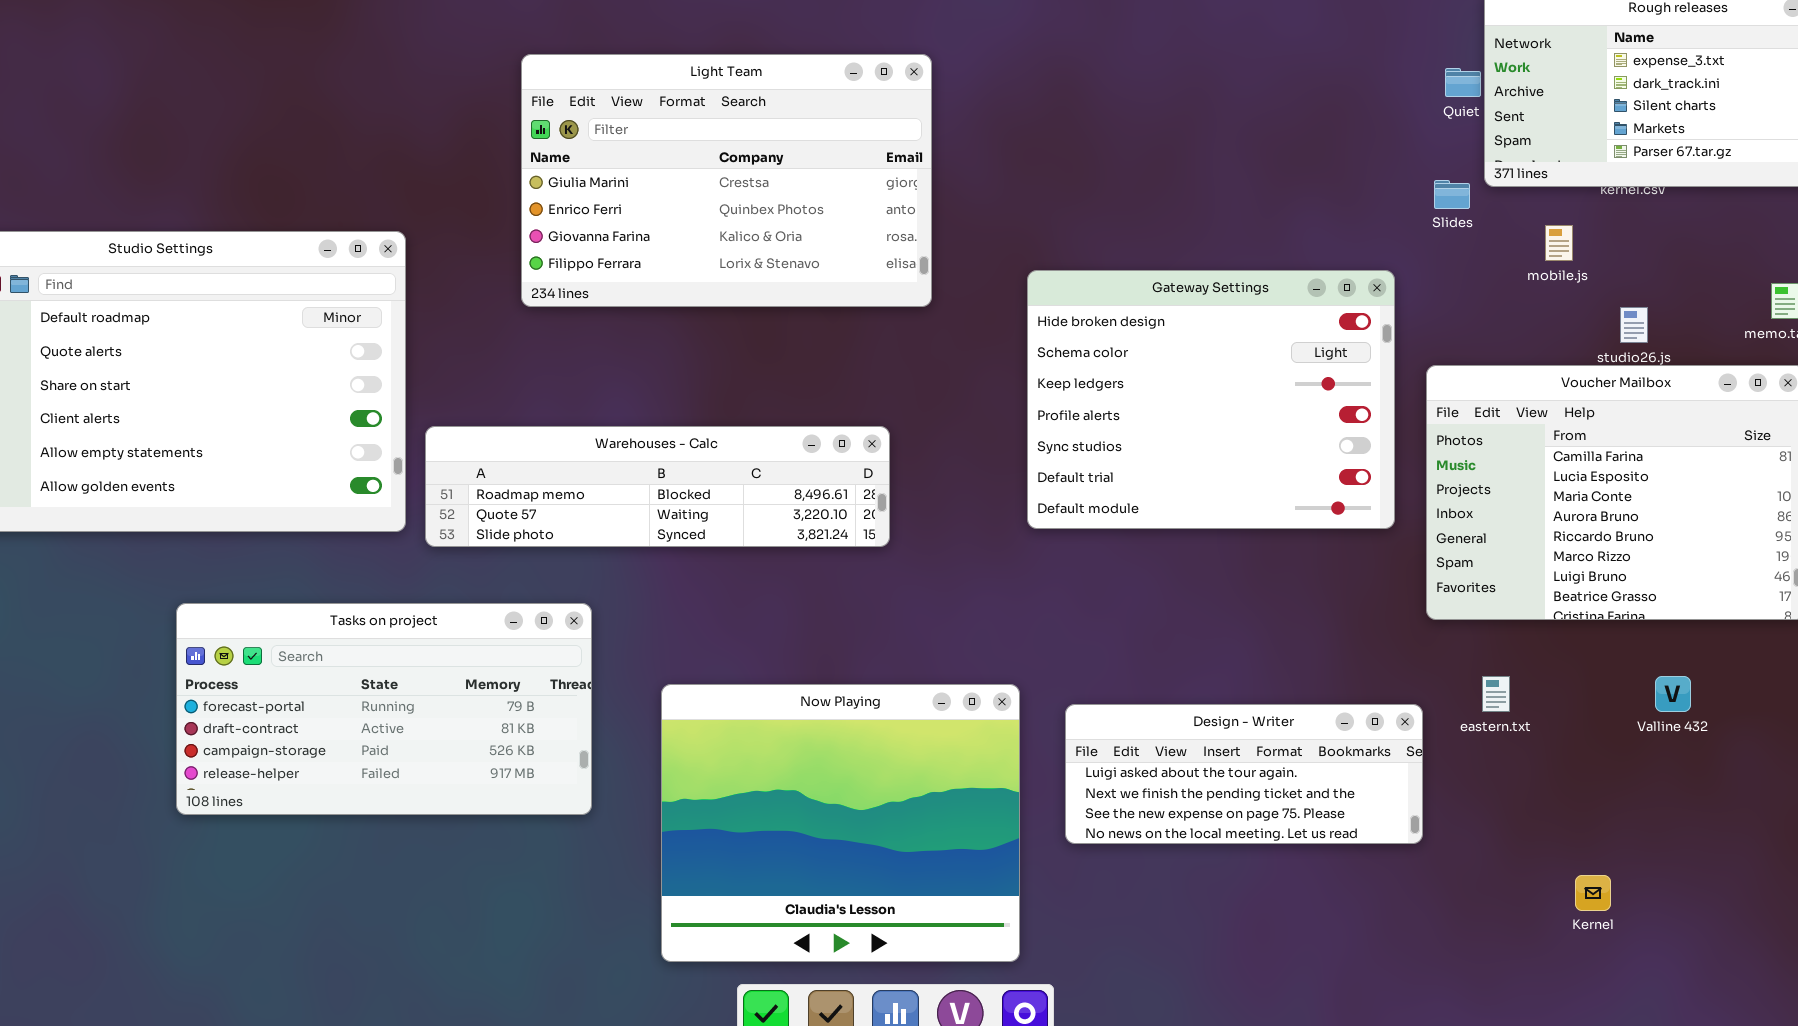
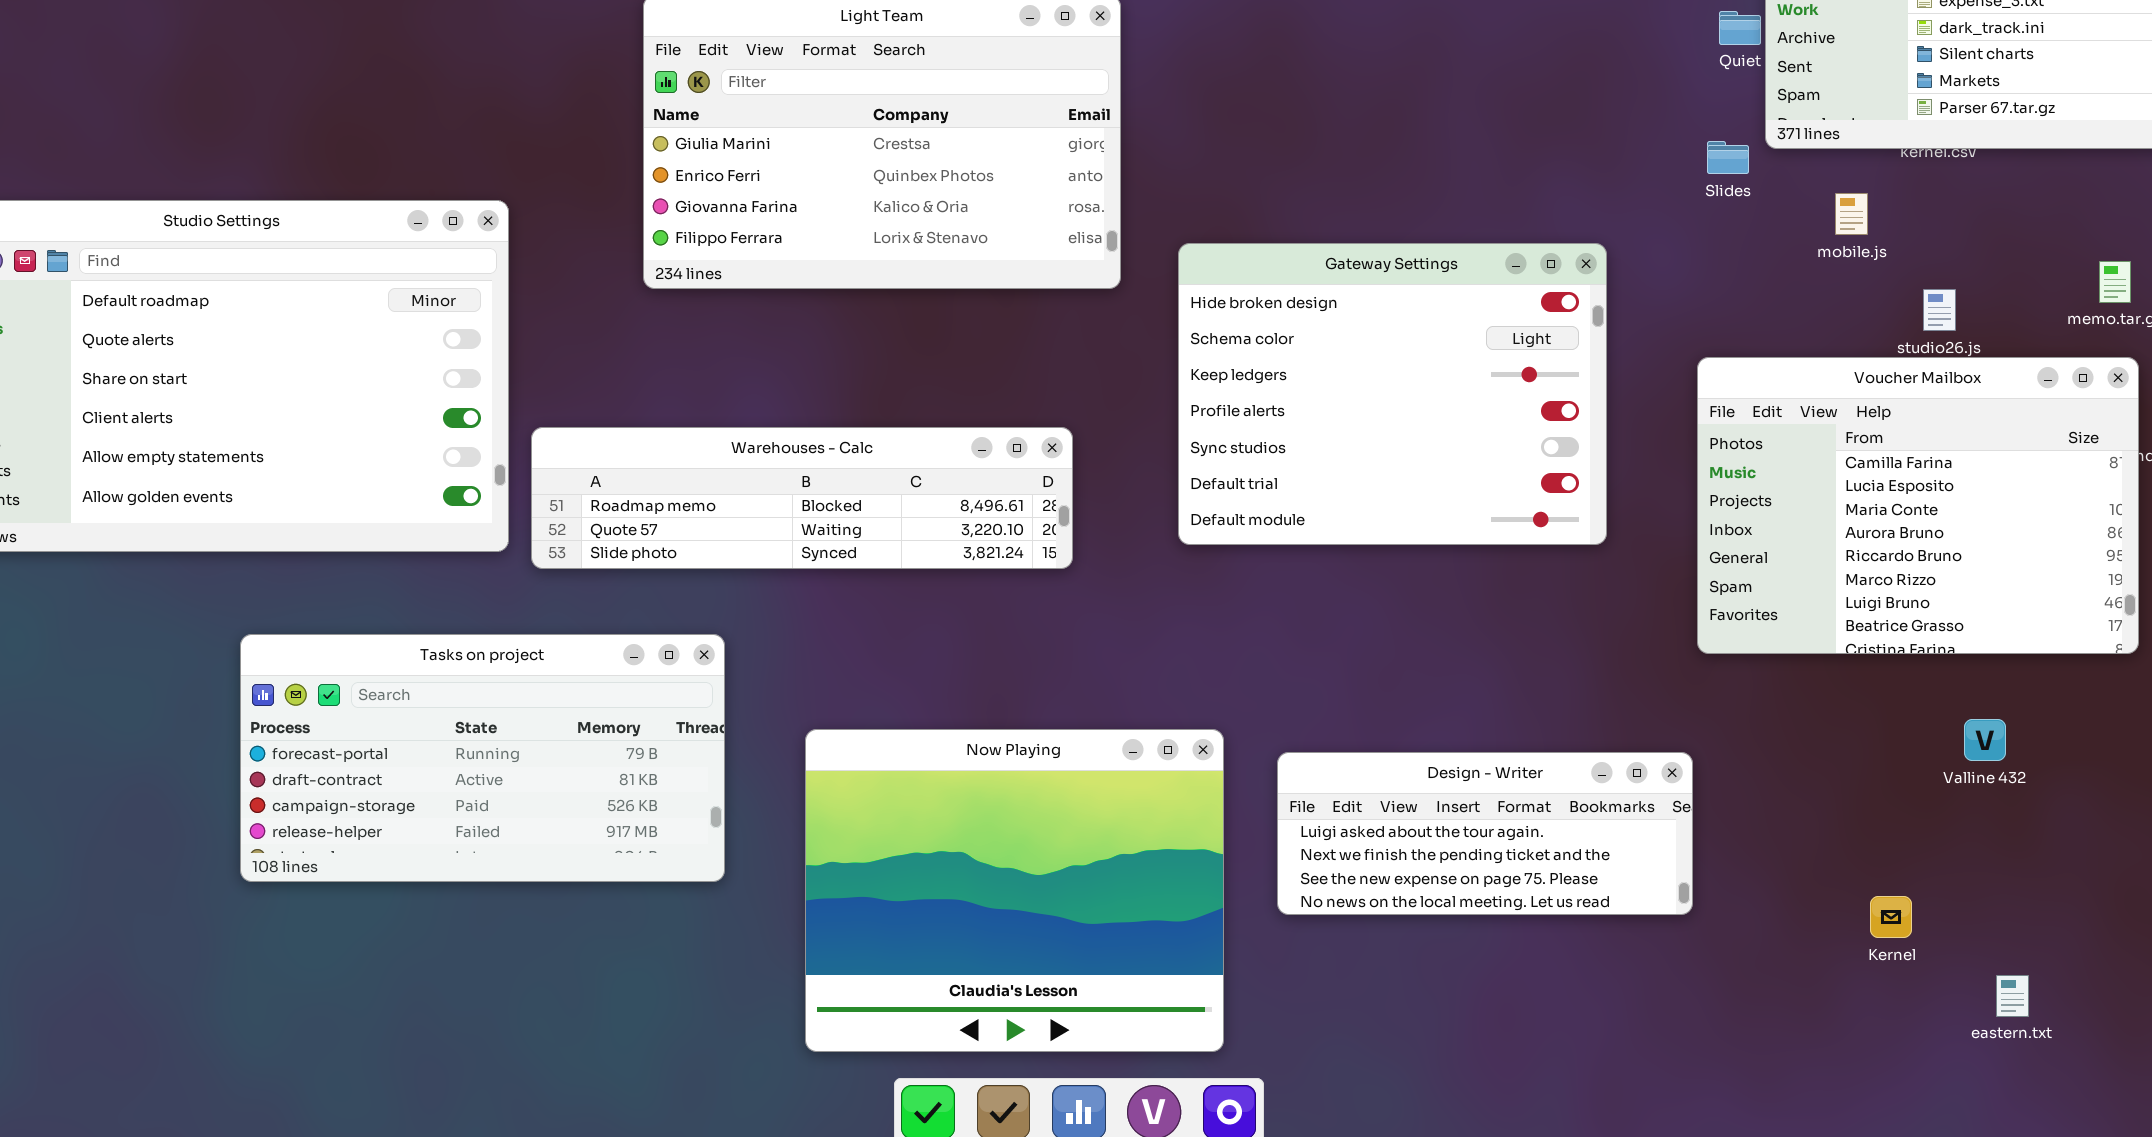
Gateway Settings: [1027,270,1395,529] -> [1178,243,1607,545], moved
eastern.txt: [1482,676,1510,712] -> [1996,975,2029,1017], moved
Kernel: [1575,875,1611,911] -> [1870,896,1912,938], moved

